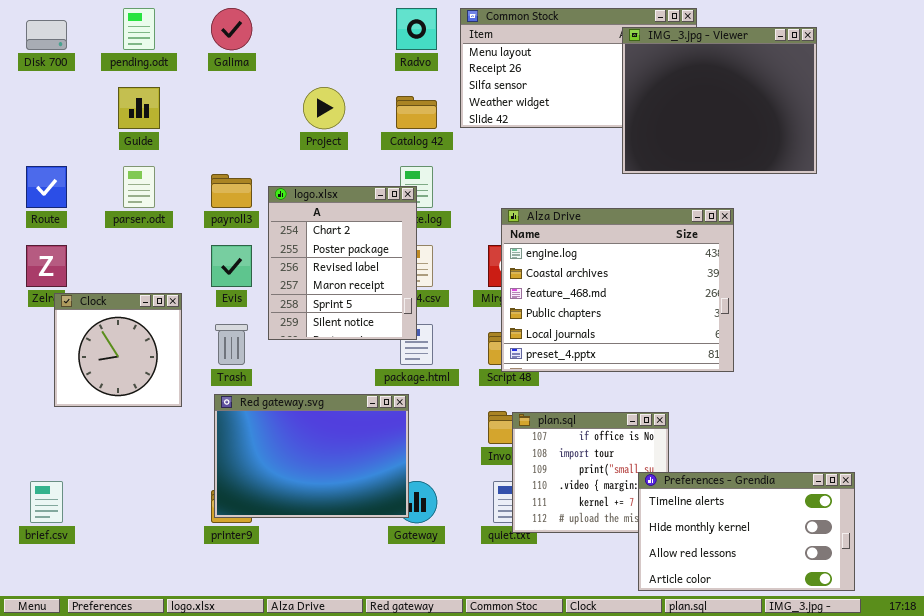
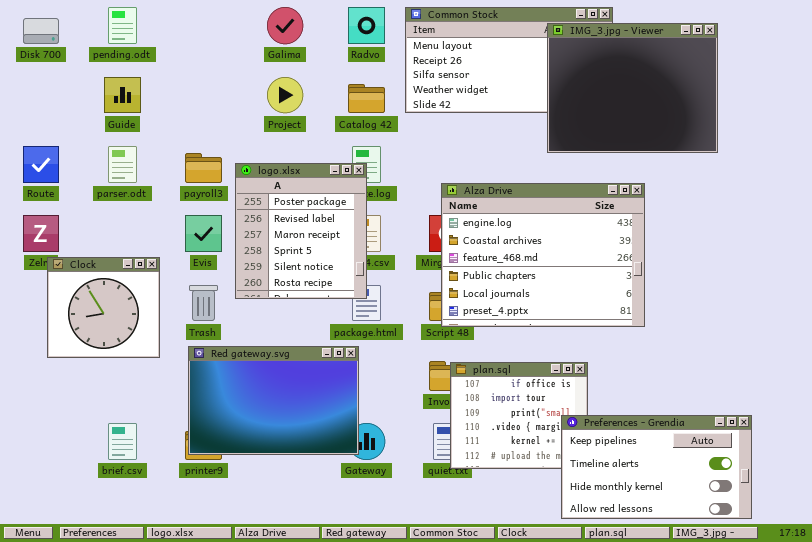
Galima: [211,8,252,50] -> [267,7,303,44], moved
logo.xlsx: [268,186,417,340] -> [235,163,367,299], scrolled down 1 row
Preferences - Grendia: [638,472,855,591] -> [561,415,752,519], scrolled up 1 row
brief.csv: [30,481,63,523] -> [108,423,137,460], moved

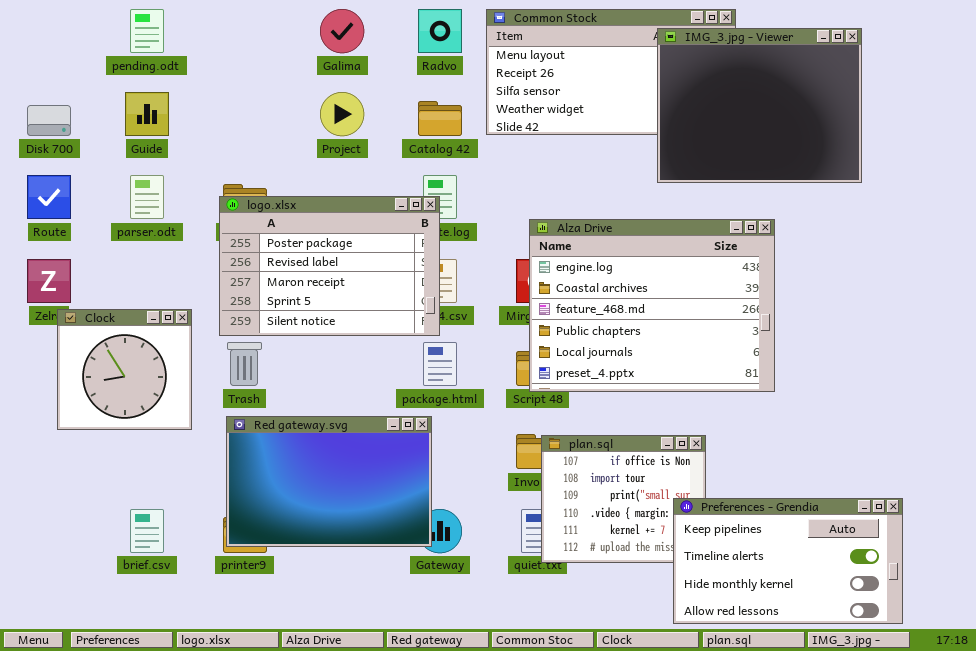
Disk 700: [23,18,59,44] -> [27,105,71,136], moved
logo.xlsx: [235,163,367,299] -> [219,196,440,336], resized

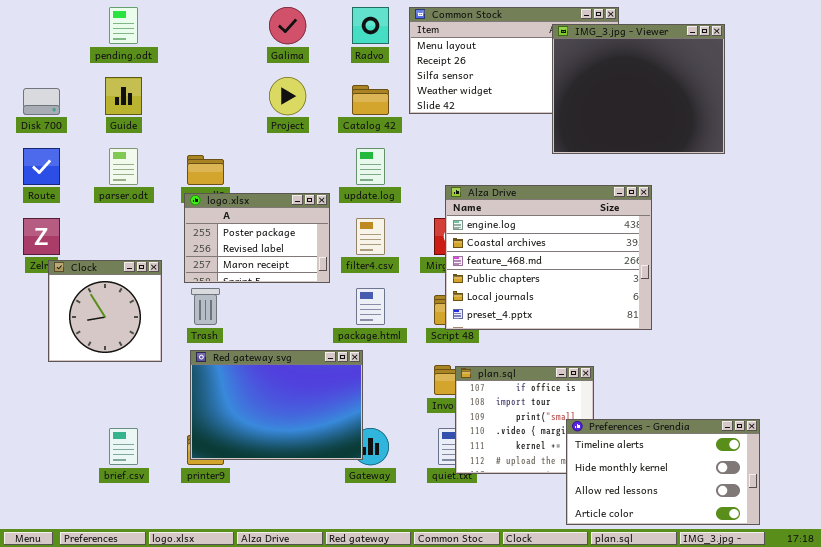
logo.xlsx: [219,196,440,336] -> [184,193,330,283], resized
Preferences - Grendia: [673,498,903,624] -> [566,419,760,525], scrolled down 1 row

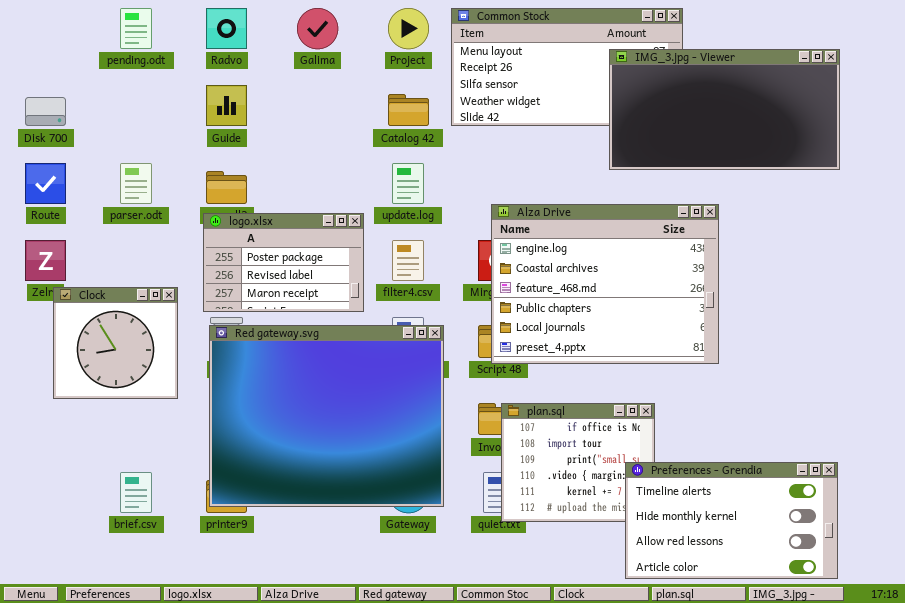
Radvo: [352,7,389,44] -> [206,8,247,49], moved
IMG_3.jpg - Viewer: [552,24,725,154] -> [609,49,840,170], resized
Guide: [105,77,142,115] -> [206,85,247,126], moved
Project: [269,77,306,115] -> [388,8,429,49], moved
Red gateway.svg: [190,350,363,460] -> [209,325,444,507], resized

